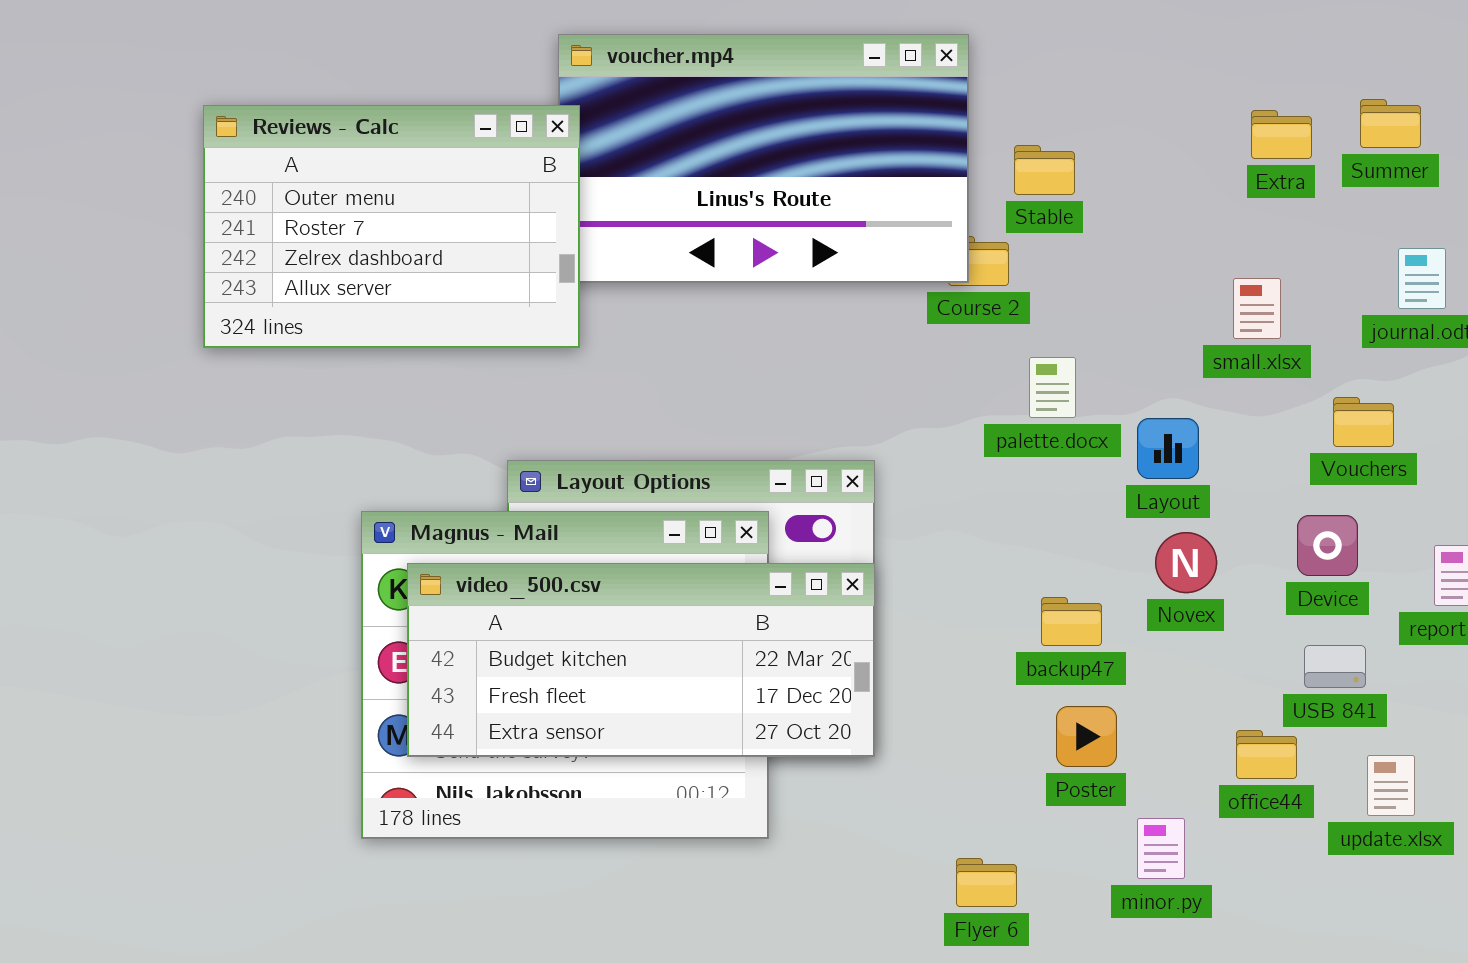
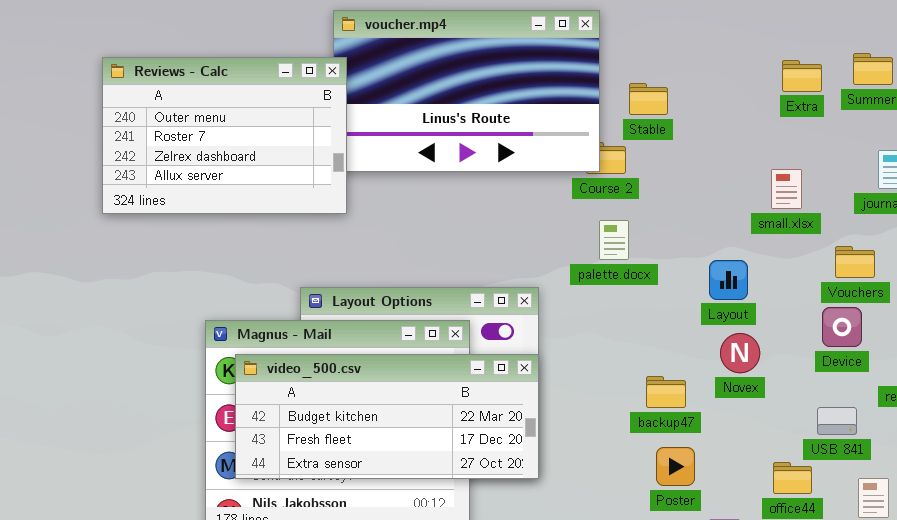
palette.docx: [1029,357,1076,418] -> [599,220,629,260], moved
Device: [1297,515,1358,576] -> [822,307,862,347], moved

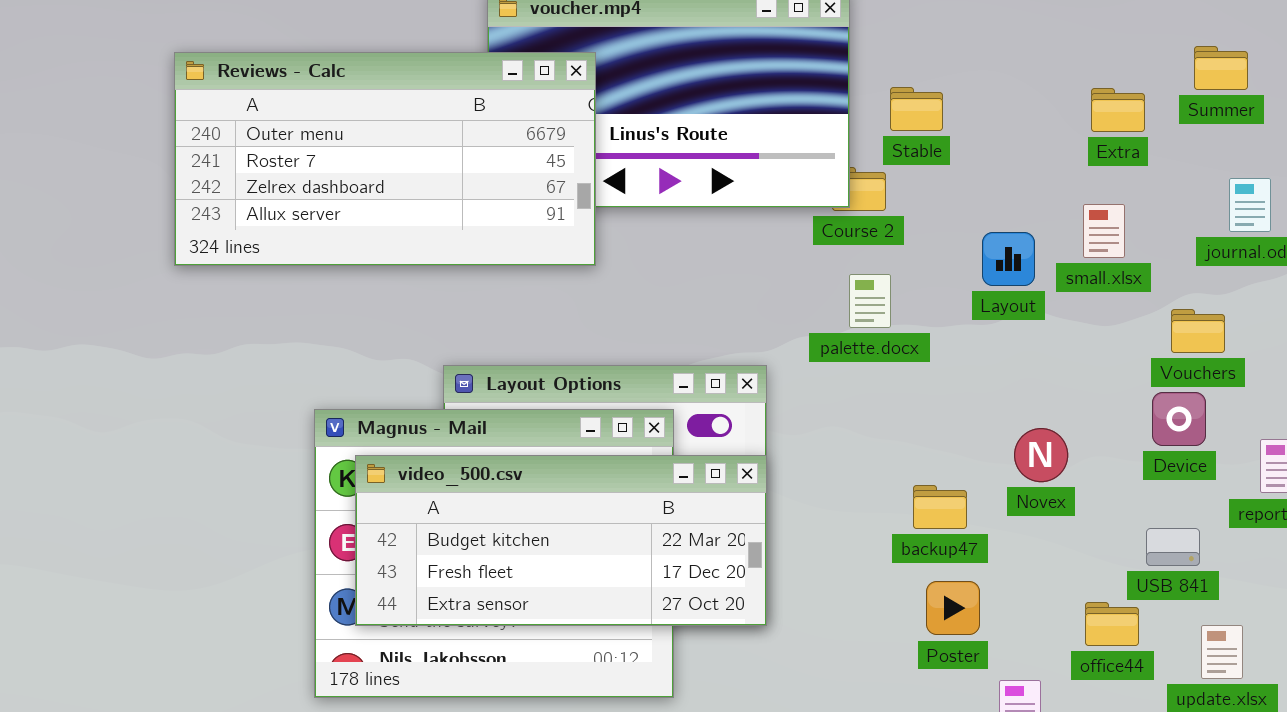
Reviews - Calc: [102,57,347,214] -> [174,52,596,266], resized
Extra: [782,60,822,92] -> [1091,88,1145,132], moved
Layout: [709,260,748,300] -> [982,232,1035,286], moved

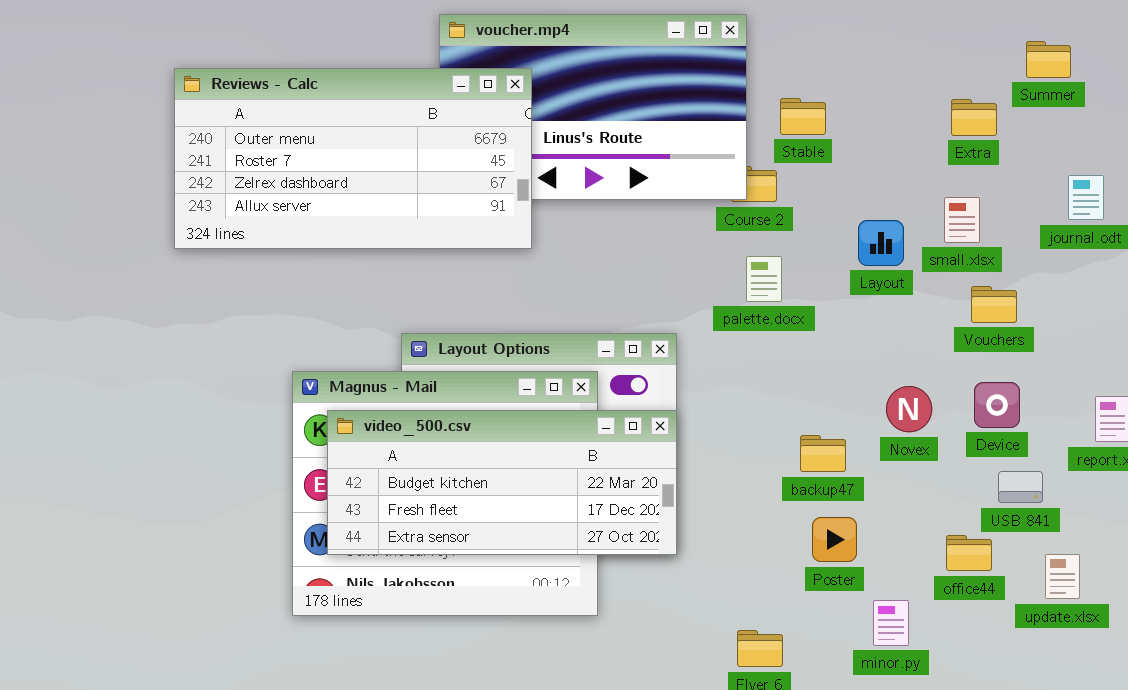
Summer: [1194,46,1248,90] -> [1026,41,1071,78], moved
Vouchers: [1171,309,1225,353] -> [971,286,1017,323], moved
Device: [1152,392,1206,446] -> [974,382,1020,428], moved

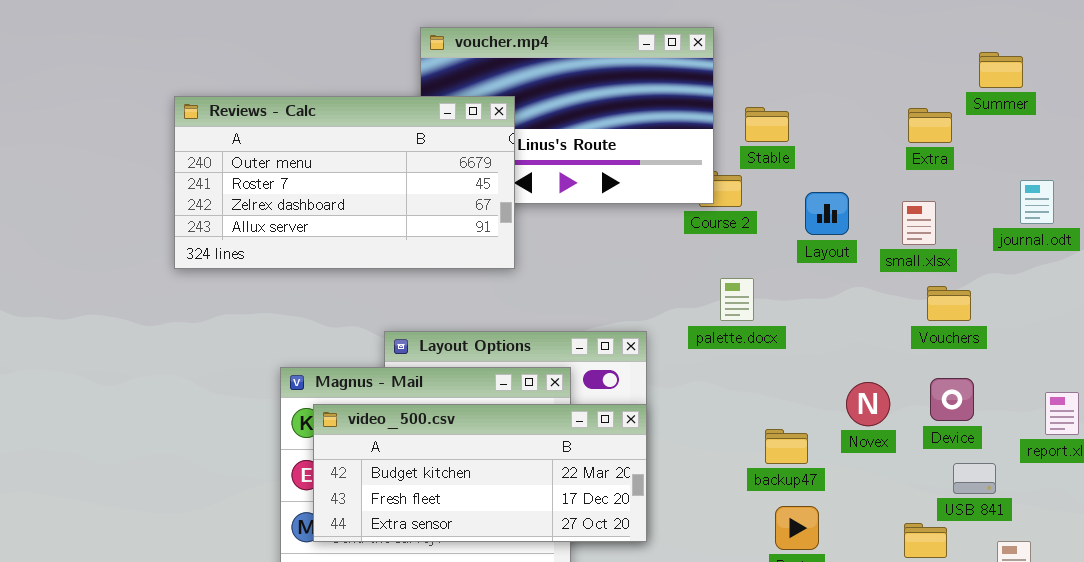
Reviews - Calc: [174,68,532,249] -> [174,96,515,269], moved
Layout: [858,220,904,266] -> [805,192,849,235], moved
palette.docx: [746,256,782,302] -> [720,278,754,321], moved

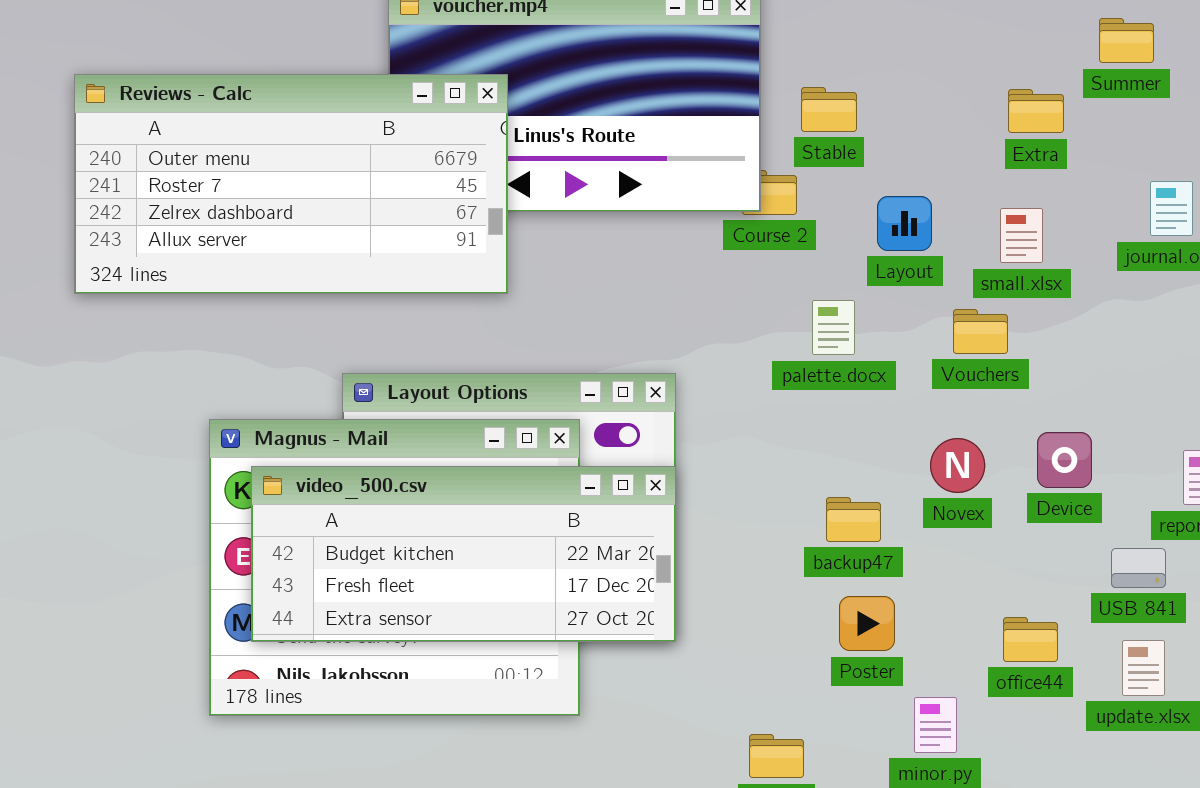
palette.docx: [720,278,754,321] -> [812,300,855,355], moved
Vouchers: [927,286,971,321] -> [953,309,1008,354], moved
USB 841: [953,463,996,494] -> [1111,548,1166,588], moved

